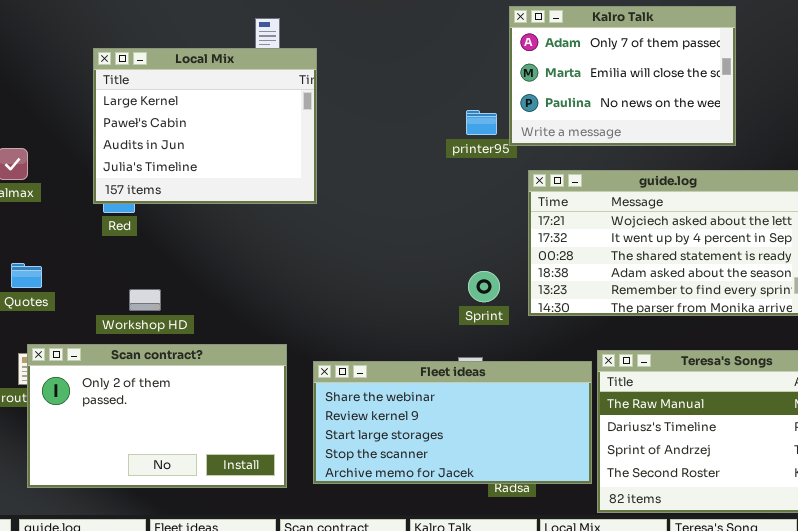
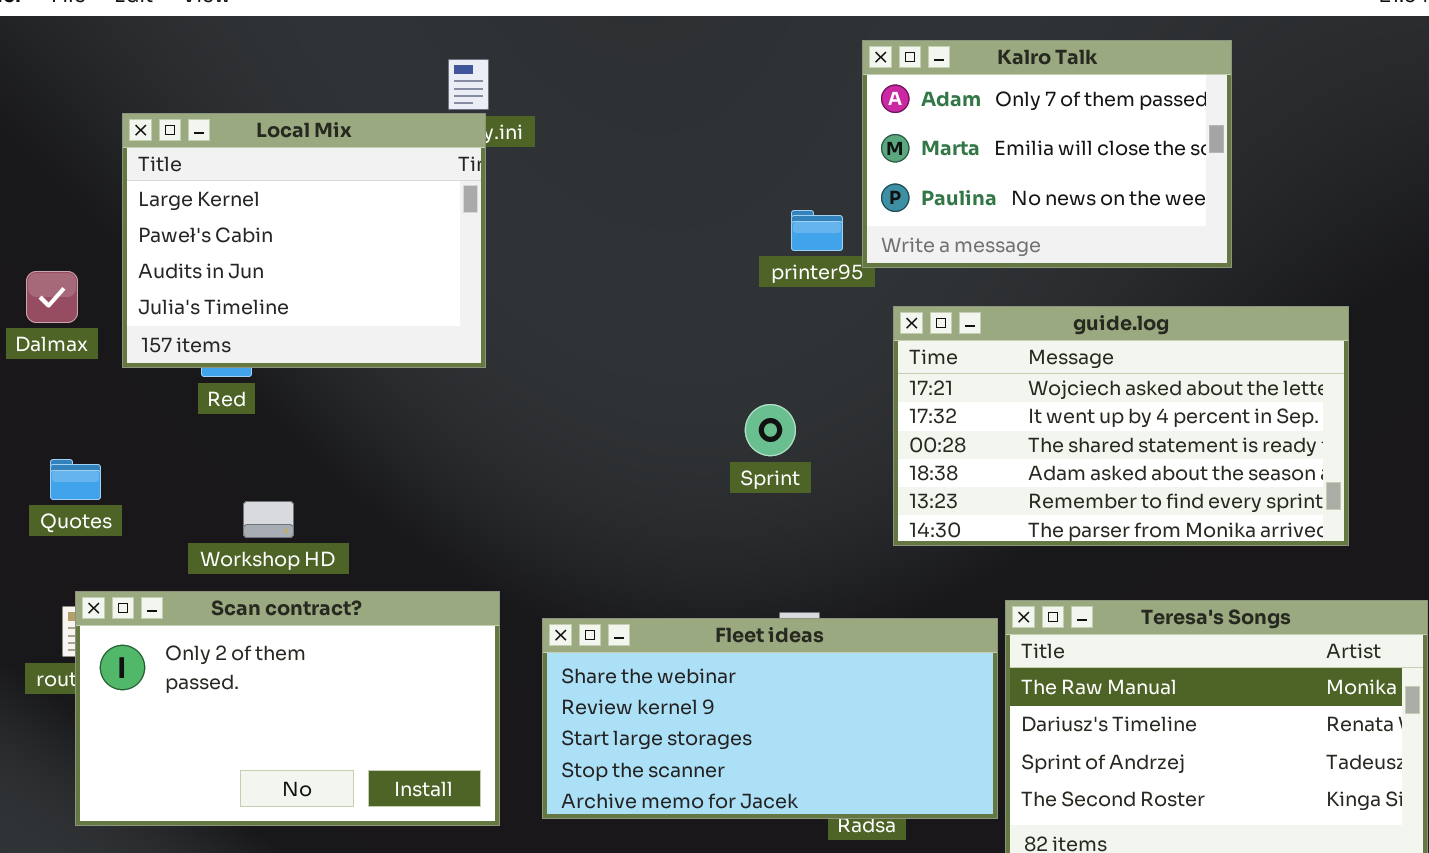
Local Mix: [93,48,317,204] -> [122,113,486,368], moved
Sprint: [468,271,500,302] -> [745,404,796,456], moved

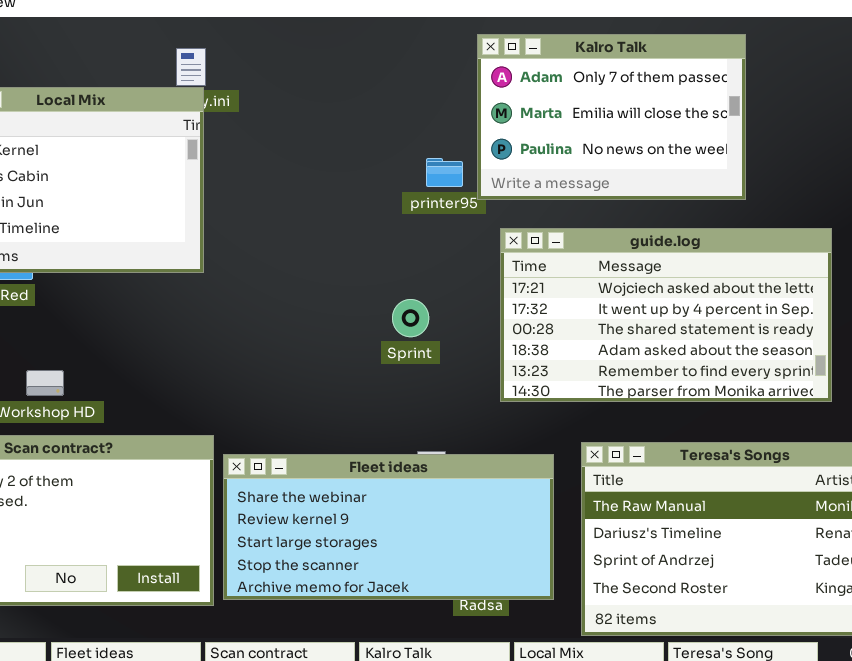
Fleet ideas: [542,618,998,819] -> [223,454,554,600], moved

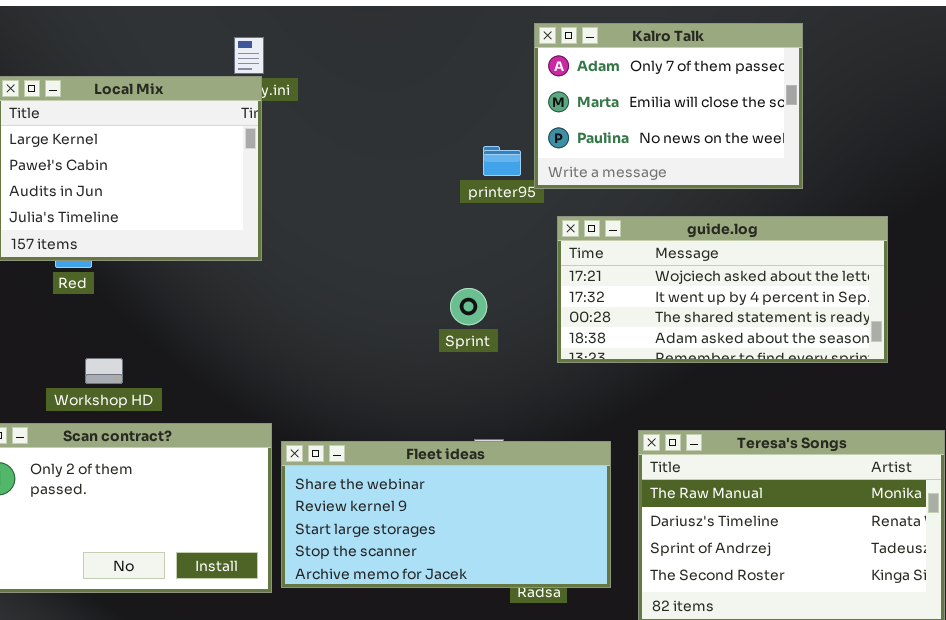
guide.log: [500,228,832,402] -> [557,216,888,363], resized

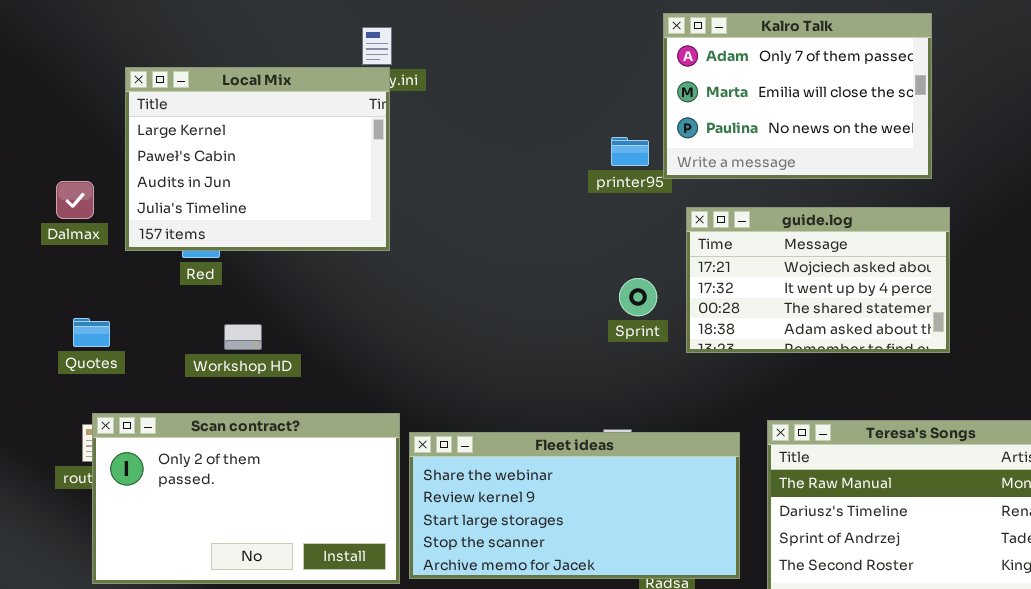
guide.log: [557,216,888,363] -> [686,207,950,353], resized
Sprint: [450,288,487,325] -> [619,278,657,316], moved
Workshop HD: [85,358,123,384] -> [224,324,262,350], moved

